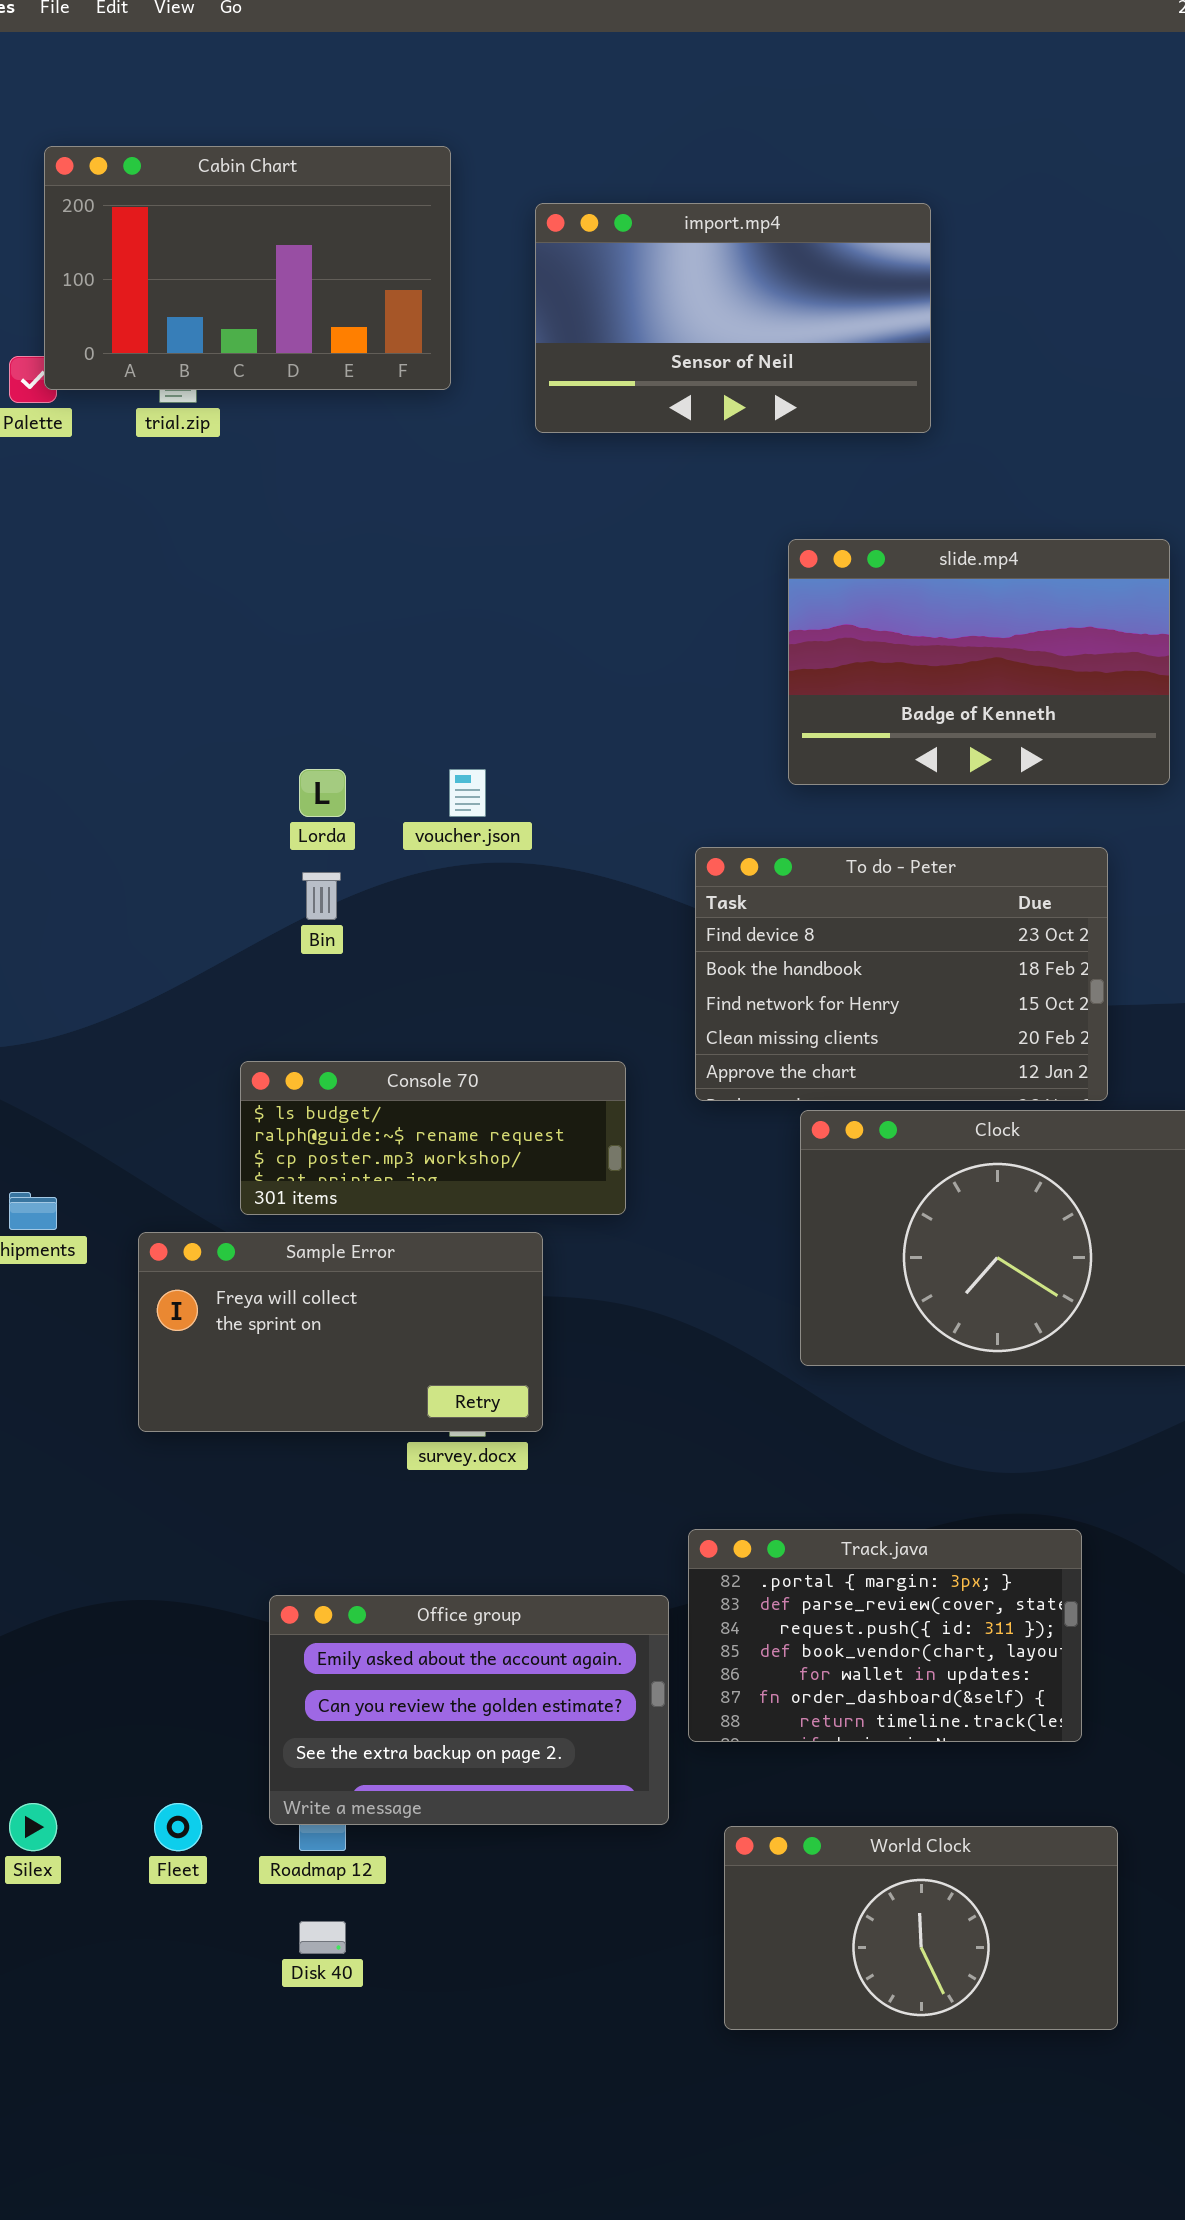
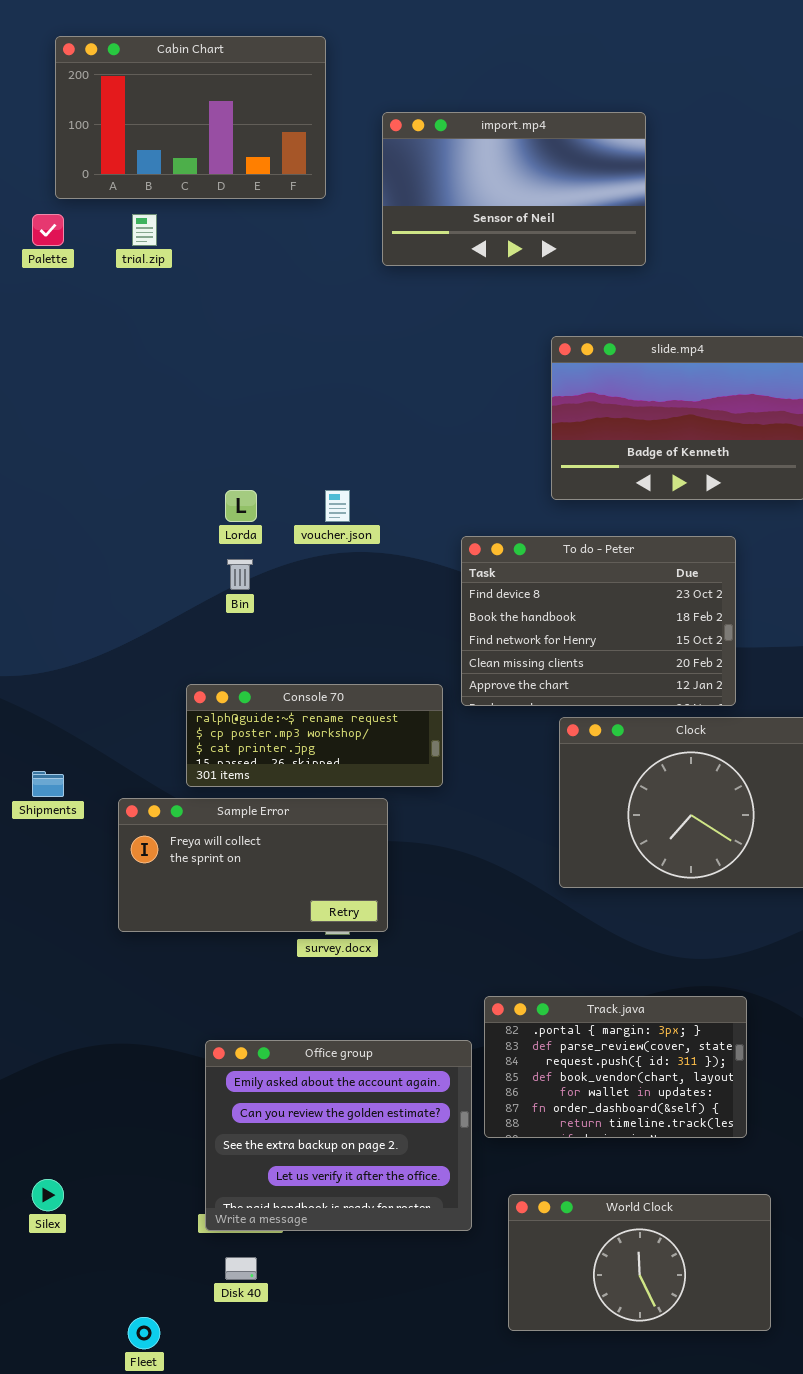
Cabin Chart: [44,146,451,390] -> [55,36,326,199], moved
To do - Peter: [695,847,1108,1101] -> [461,536,736,706], moved
Console 70: [240,1061,626,1215] -> [186,684,443,787], scrolled down 1 row
Office group: [269,1595,669,1825] -> [205,1040,472,1231], resized
Fleet: [154,1803,202,1851] -> [128,1317,160,1349], moved

